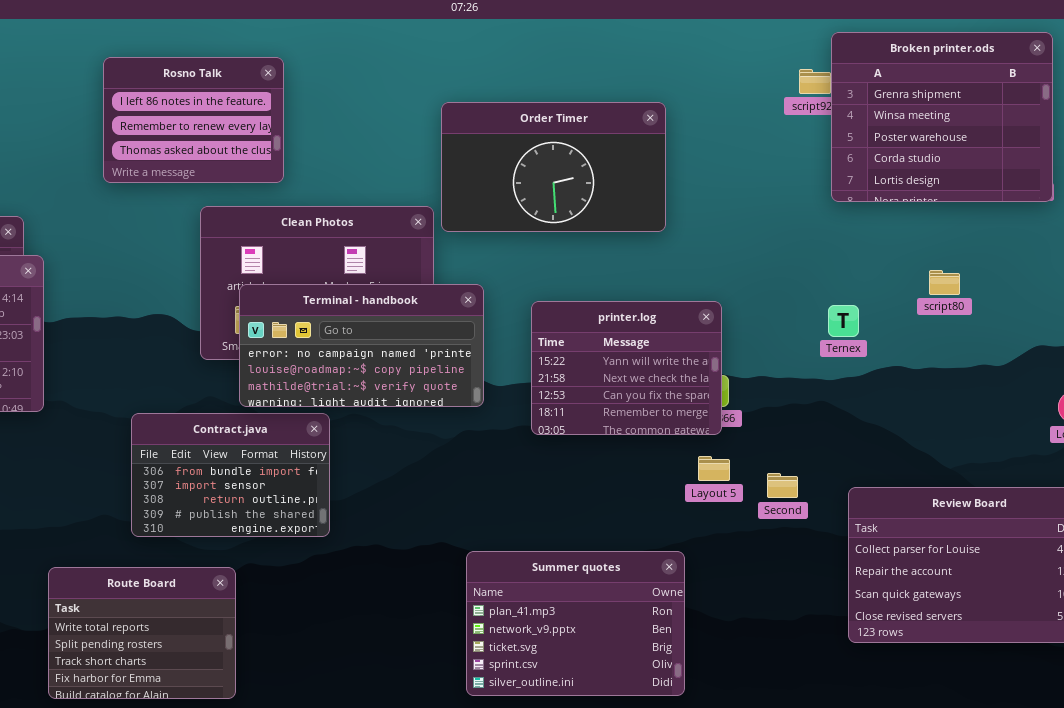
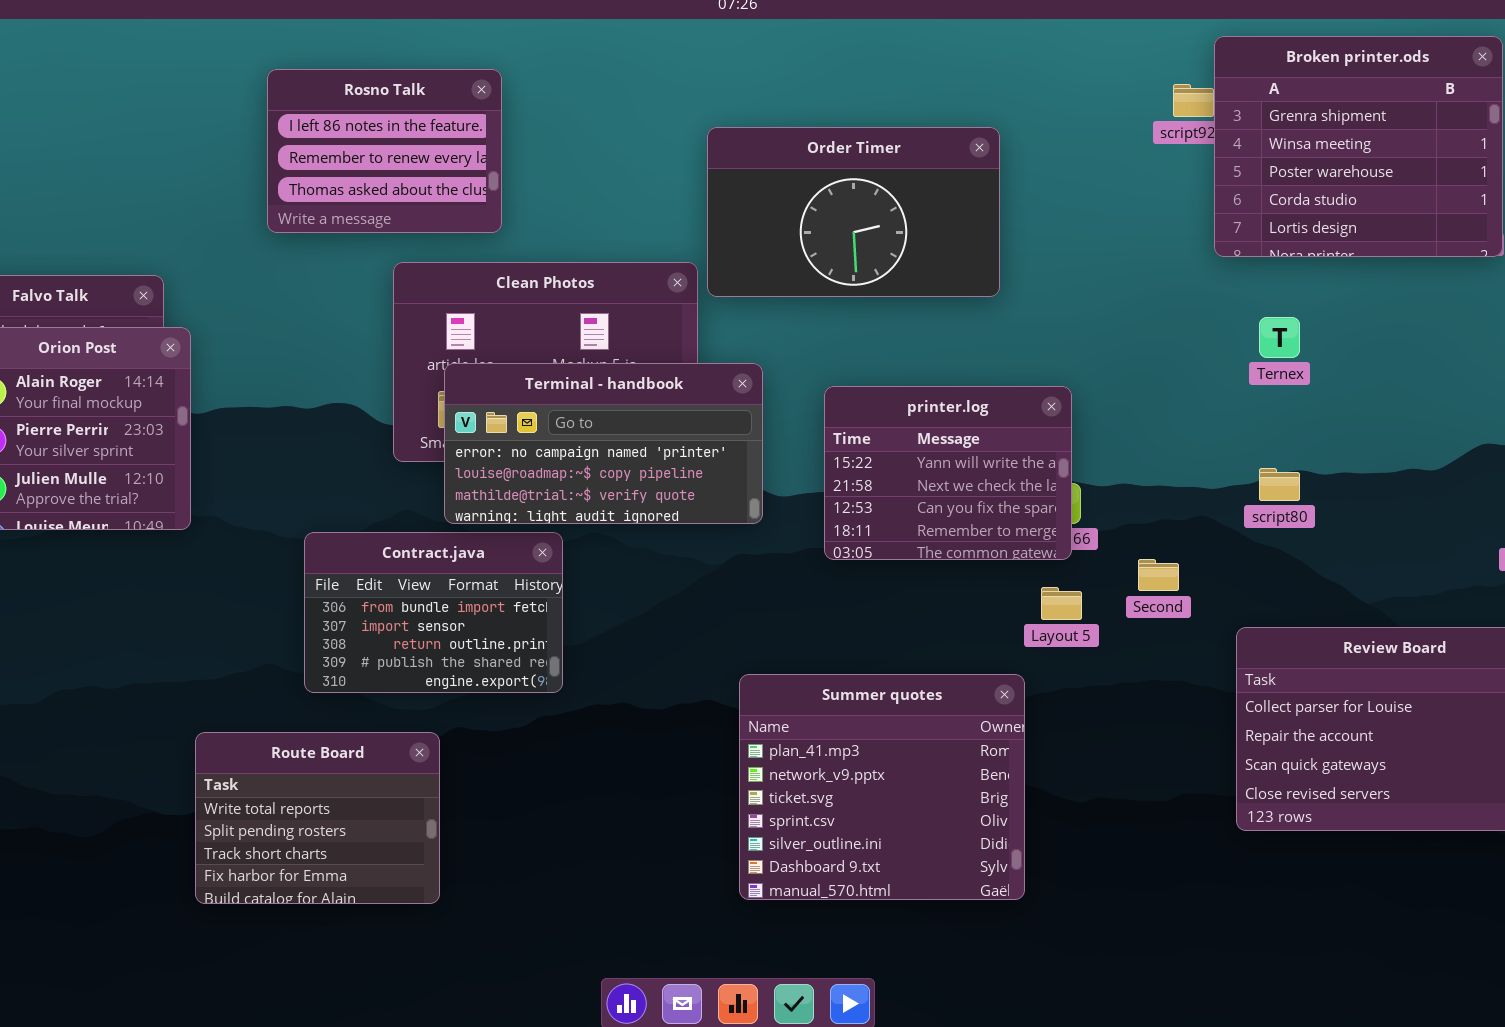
script80: [929,270,960,295] -> [1259,468,1300,501], moved
Ternex: [828,305,859,337] -> [1259,317,1300,358], moved
Second: [767,473,798,498] -> [1138,559,1179,591], moved
Summer quotes: [466,551,685,696] -> [739,674,1025,900], resized

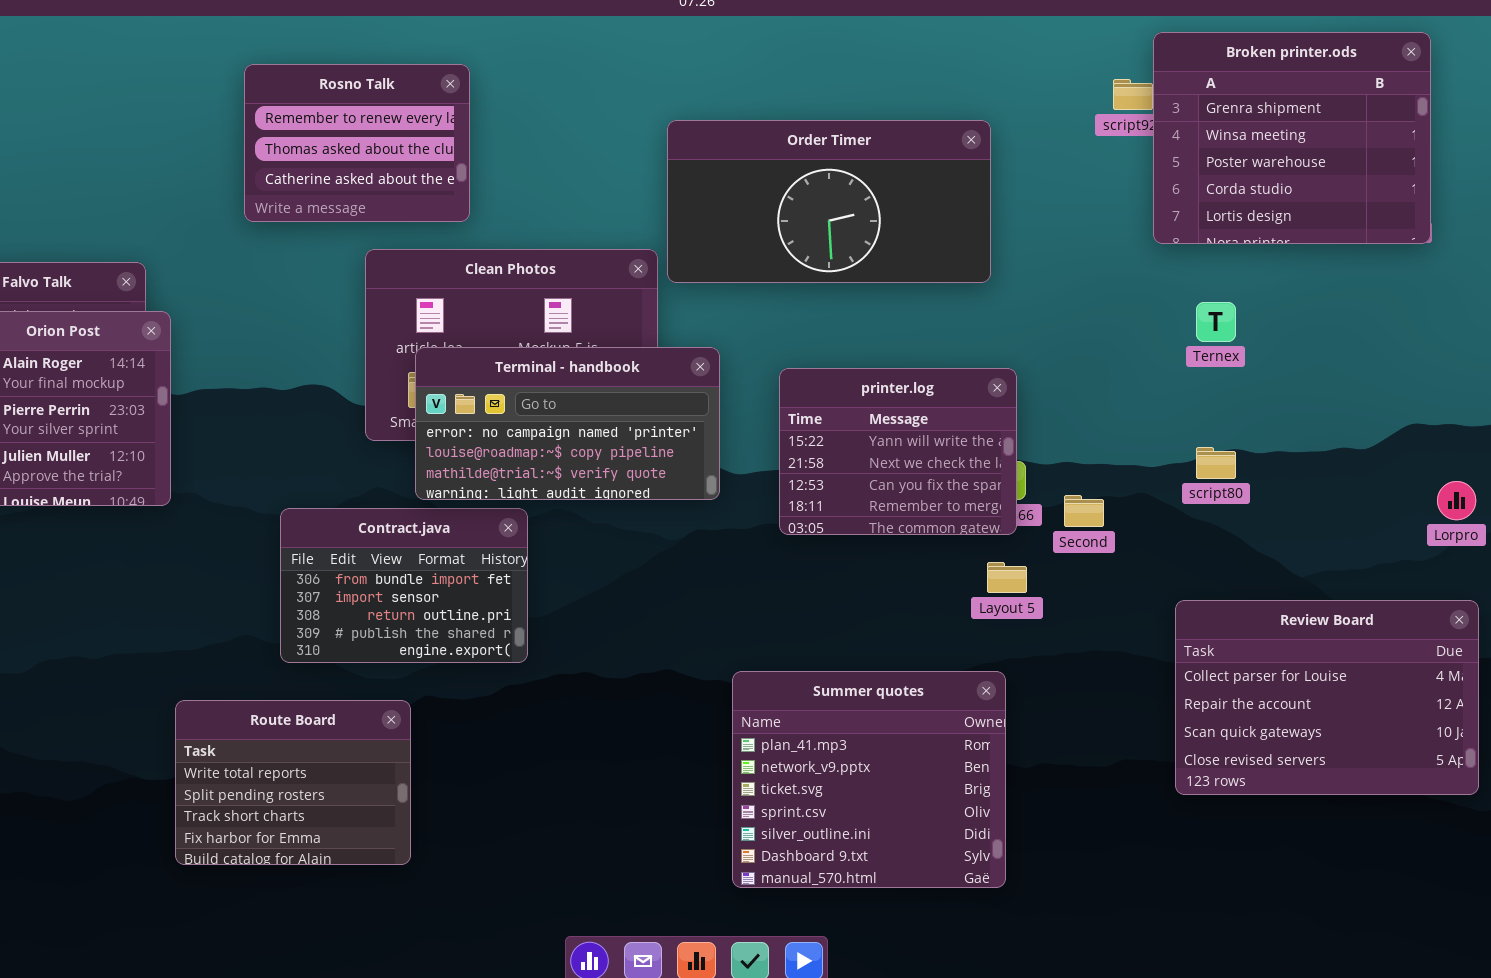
Rosno Talk: [267,69,502,233] -> [244,64,470,222], scrolled down 1 row
Order Timer: [707,127,1000,297] -> [667,120,991,283], resized
Second: [1138,559,1179,591] -> [1064,495,1104,527], moved
Summer quotes: [739,674,1025,900] -> [732,671,1006,888], moved

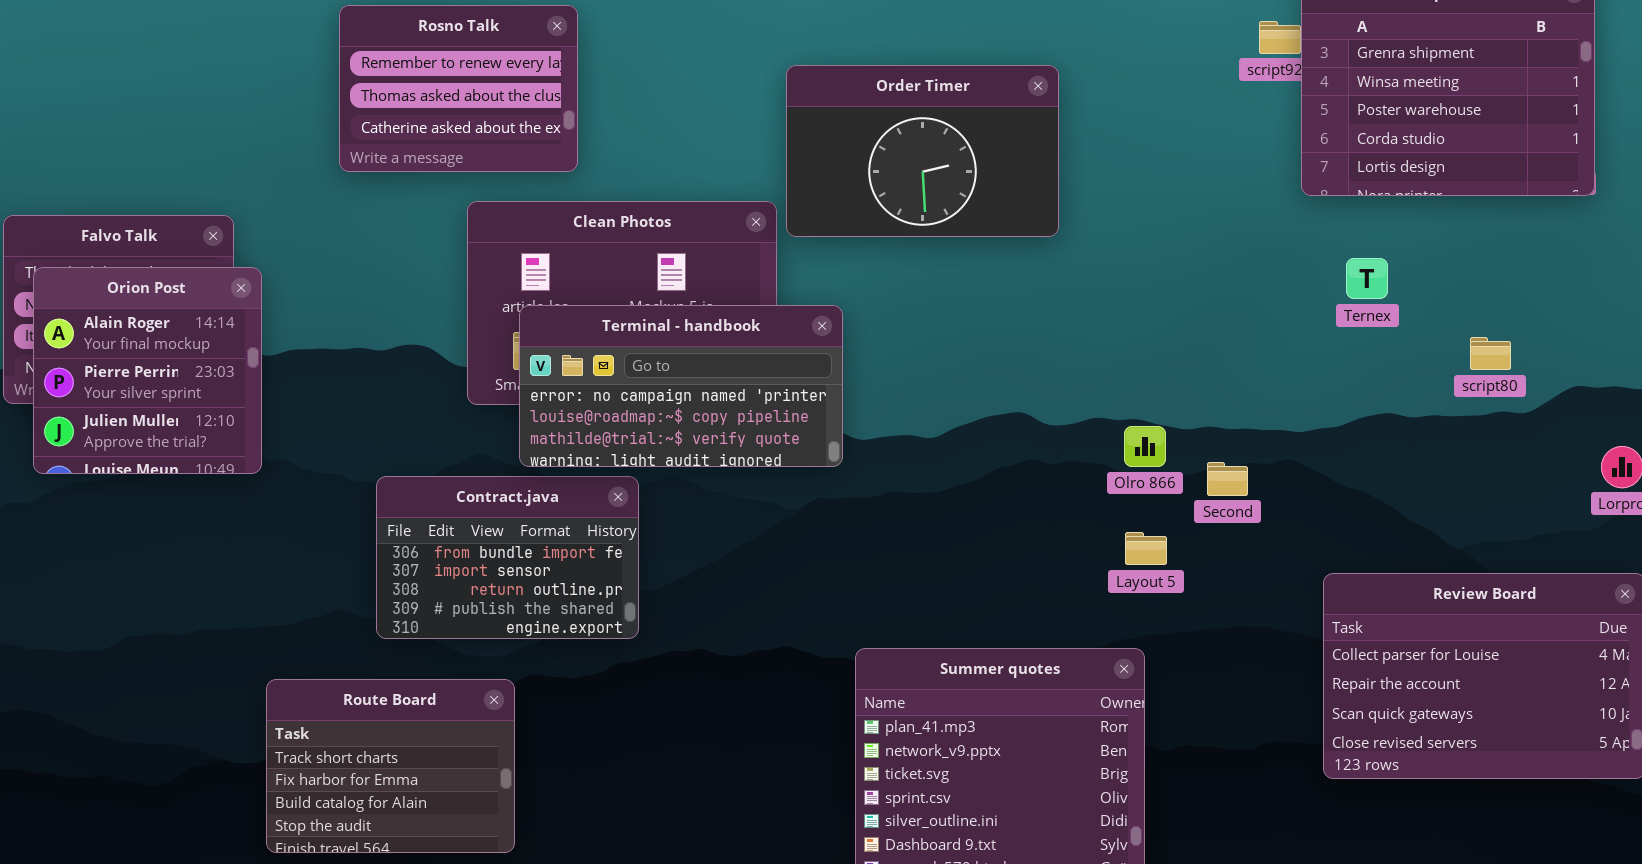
Order Timer: [667,120,991,283] -> [786,65,1059,237], resized
printer.log: [779,368,1017,535] -> none, closed
script80: [1196,447,1236,479] -> [1470,337,1511,370], moved
Route Board: [175,700,411,865] -> [266,679,515,853], scrolled down 2 rows

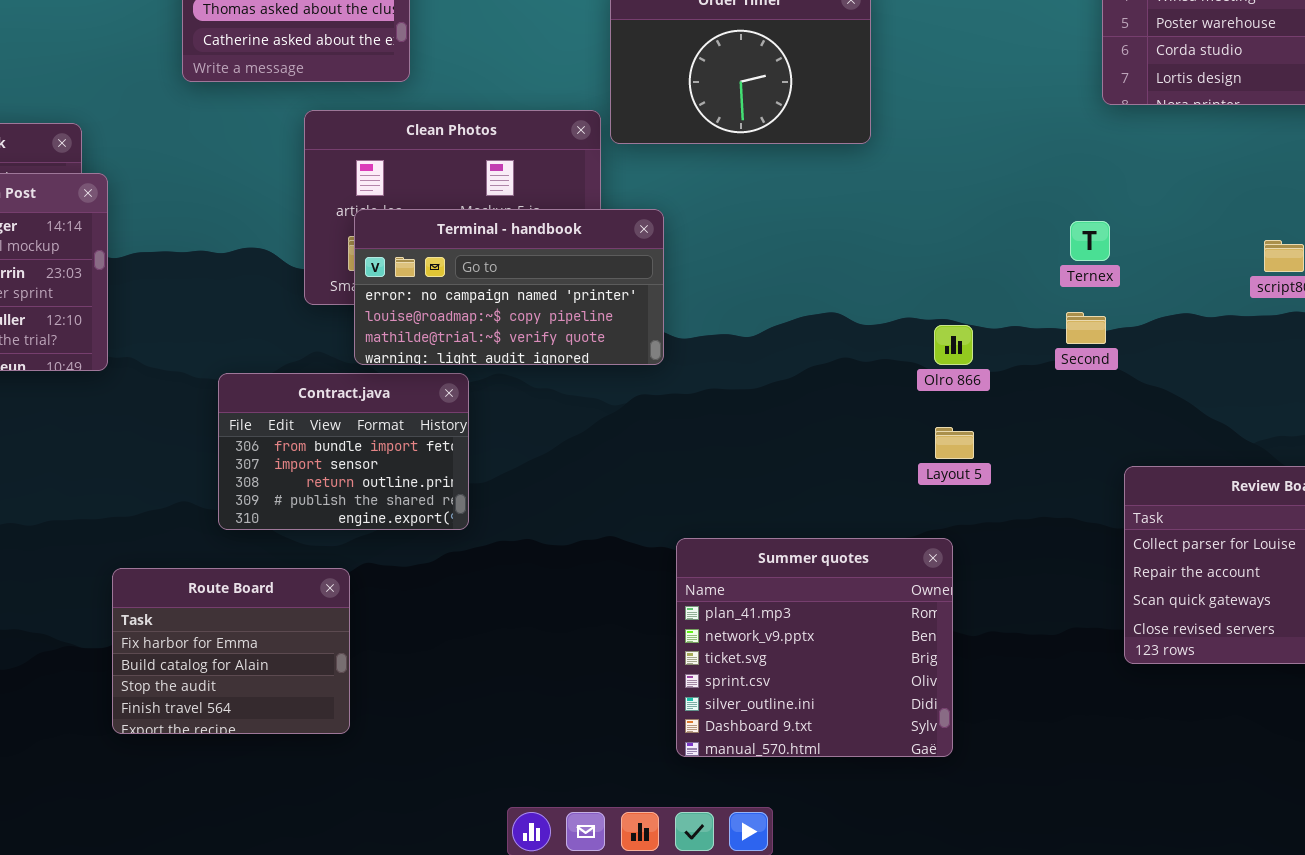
Ternex: [1346,258,1388,299] -> [1070,221,1110,261], moved
Second: [1207,462,1248,496] -> [1066,312,1106,344], moved
Route Board: [266,679,515,853] -> [112,568,350,734], scrolled down 1 row

